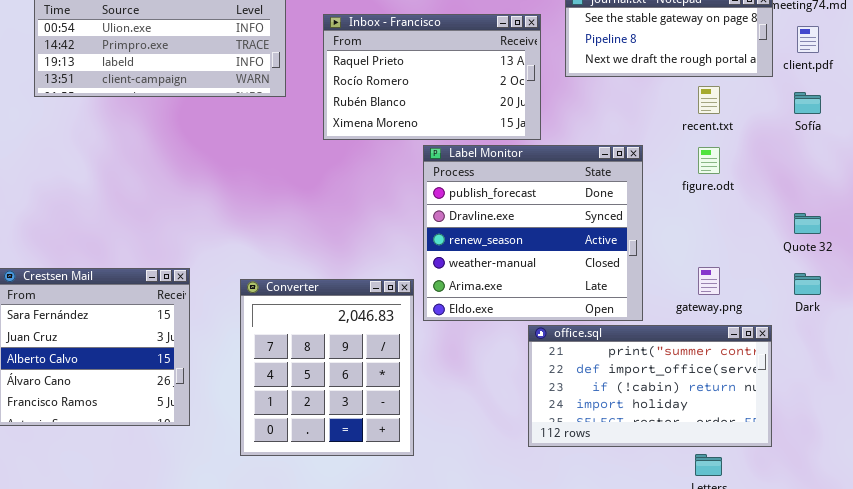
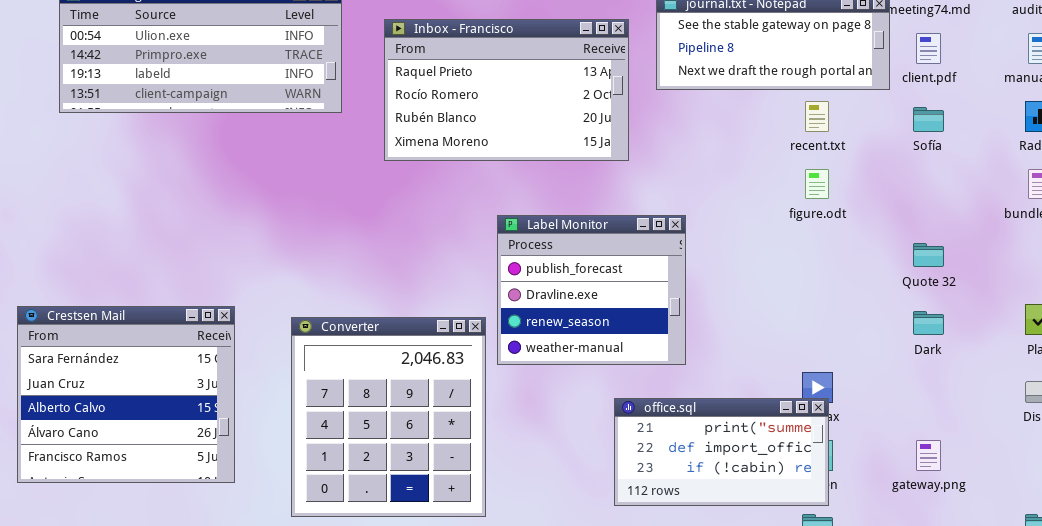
Label Monitor: [423,145,643,321] -> [497,215,686,365], resized
gateway.png: [698,267,720,295] -> [916,440,941,471], moved
office.sql: [528,325,772,447] -> [614,398,829,506], resized

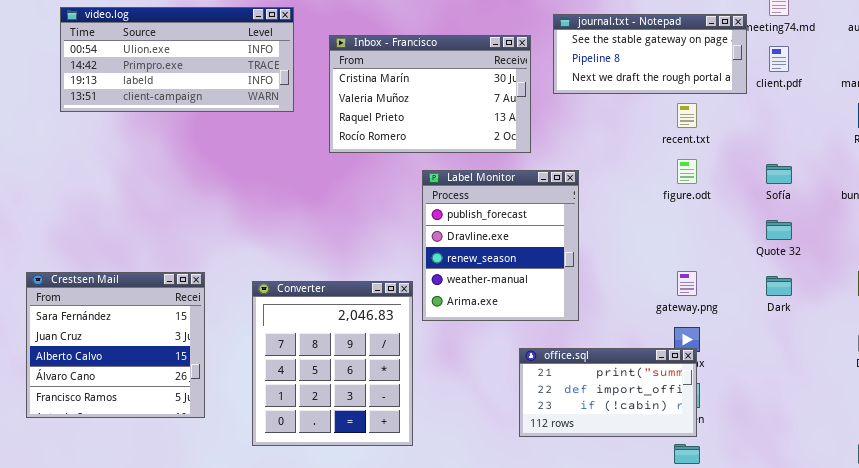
Inbox - Francisco: [384,19,629,161] -> [329,35,531,153], scrolled up 2 rows
Sofía: [913,107,944,132] -> [766,164,792,184], moved
Label Monitor: [497,215,686,365] -> [422,170,579,321], resized
gateway.png: [916,440,941,471] -> [677,271,697,296], moved

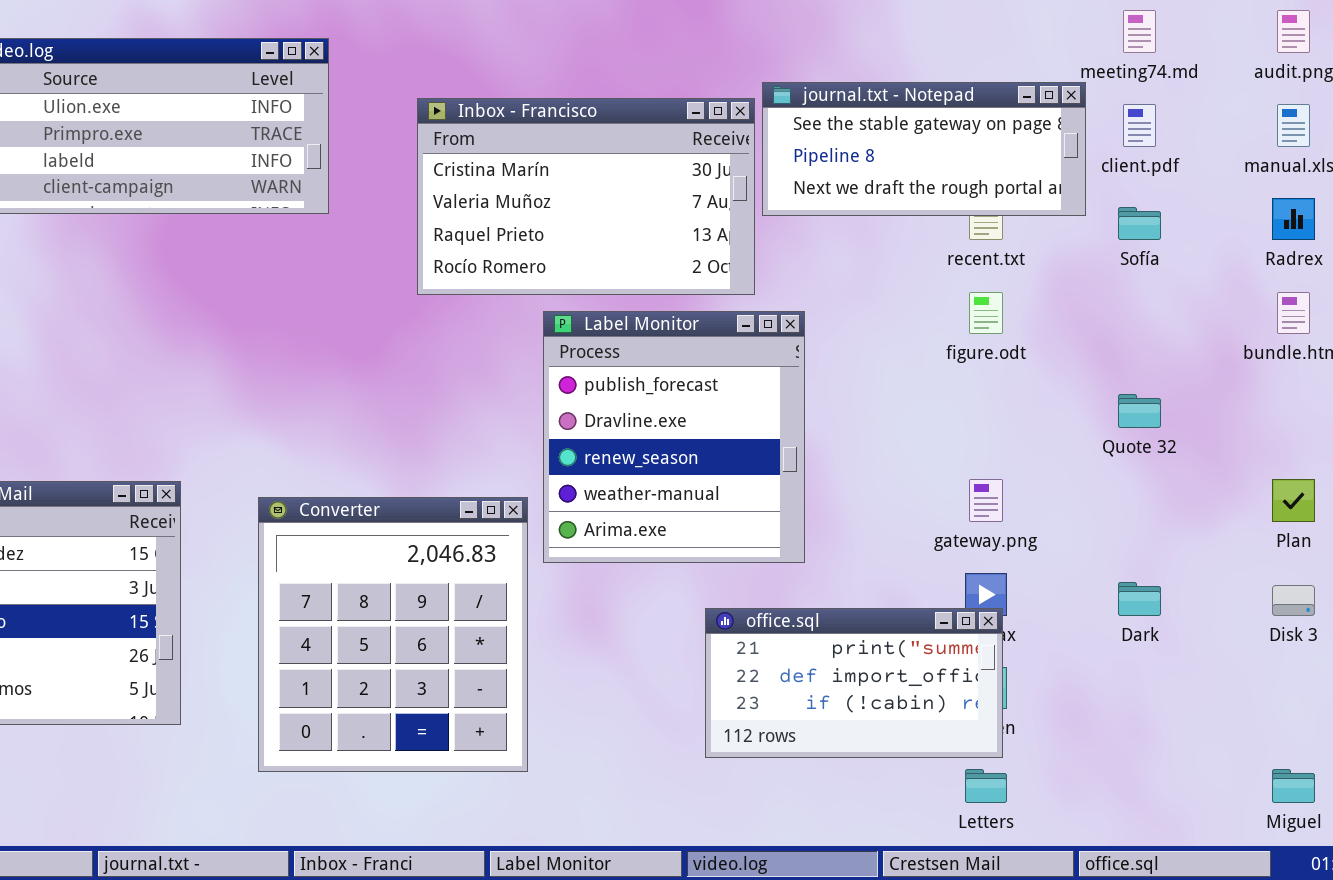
journal.txt - Notepad: [553,14,747,94] -> [762,82,1086,216], moved
Inbox - Francisco: [329,35,531,153] -> [417,98,755,295], moved
Sofía: [766,164,792,184] -> [1118,207,1161,240], moved
Dark: [766,276,792,296] -> [1118,582,1161,616], moved

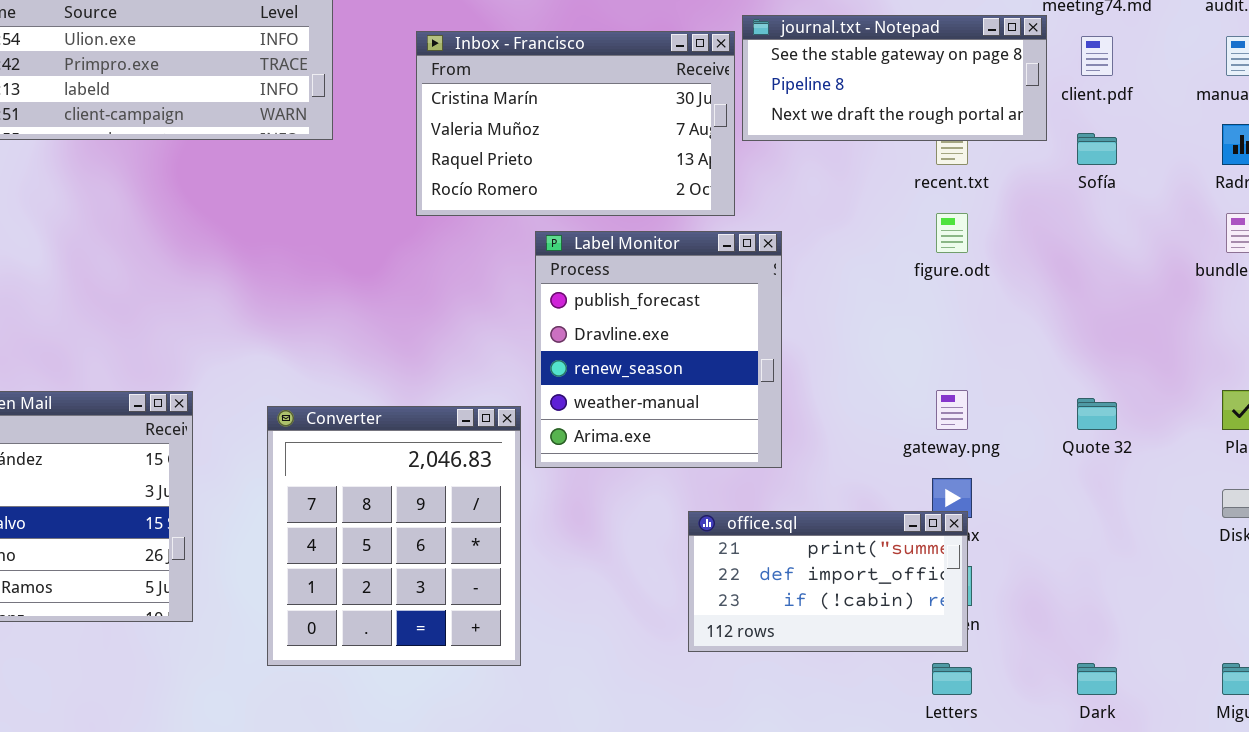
Quote 32: [1118,394,1161,428] -> [1077,398,1117,430], moved
Dark: [1118,582,1161,616] -> [1077,663,1117,695], moved

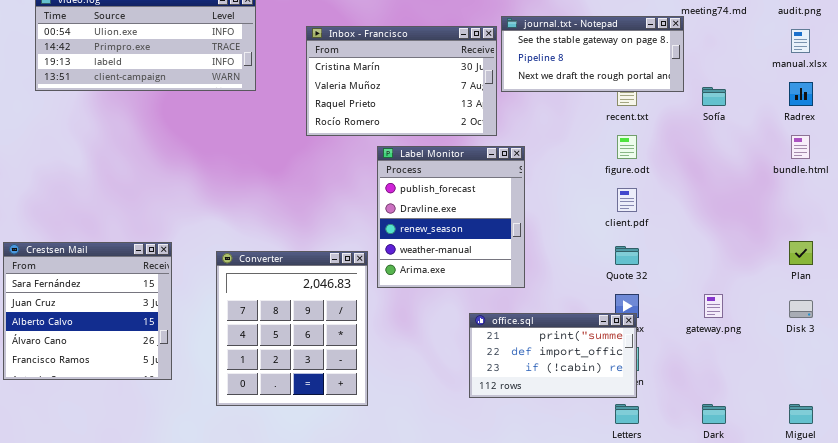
client.pdf: [1081,36,1113,76] -> [617,188,637,212], moved
gateway.png: [936,390,968,430] -> [704,294,723,318], moved
Quote 32: [1077,398,1117,430] -> [615,246,639,265], moved

